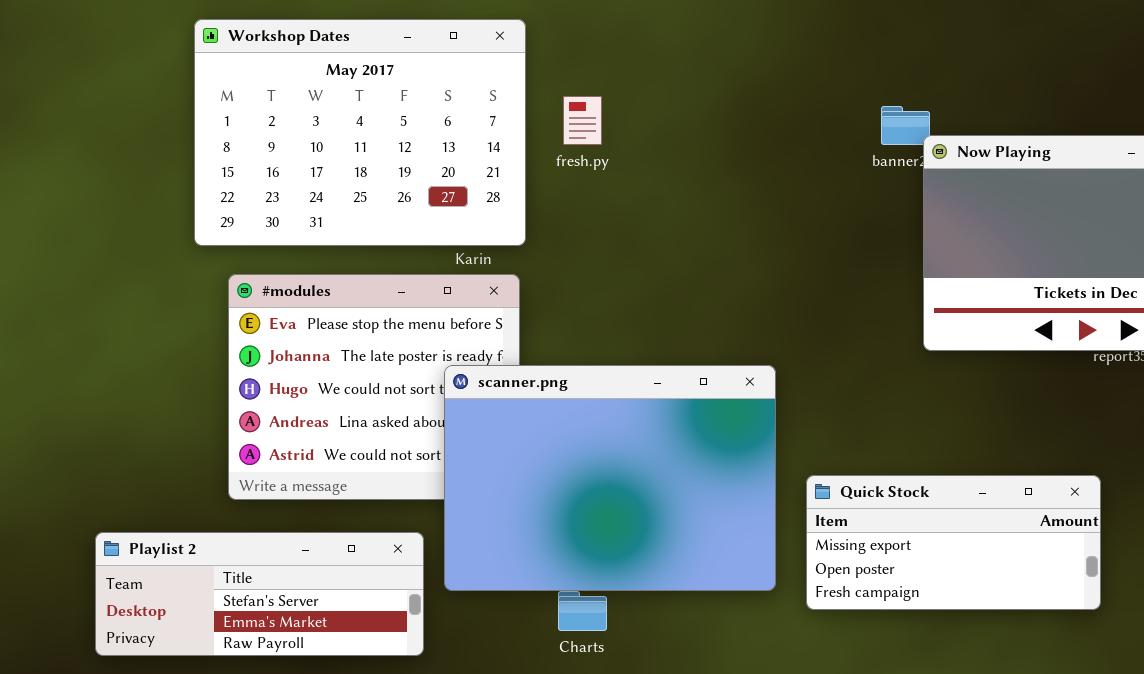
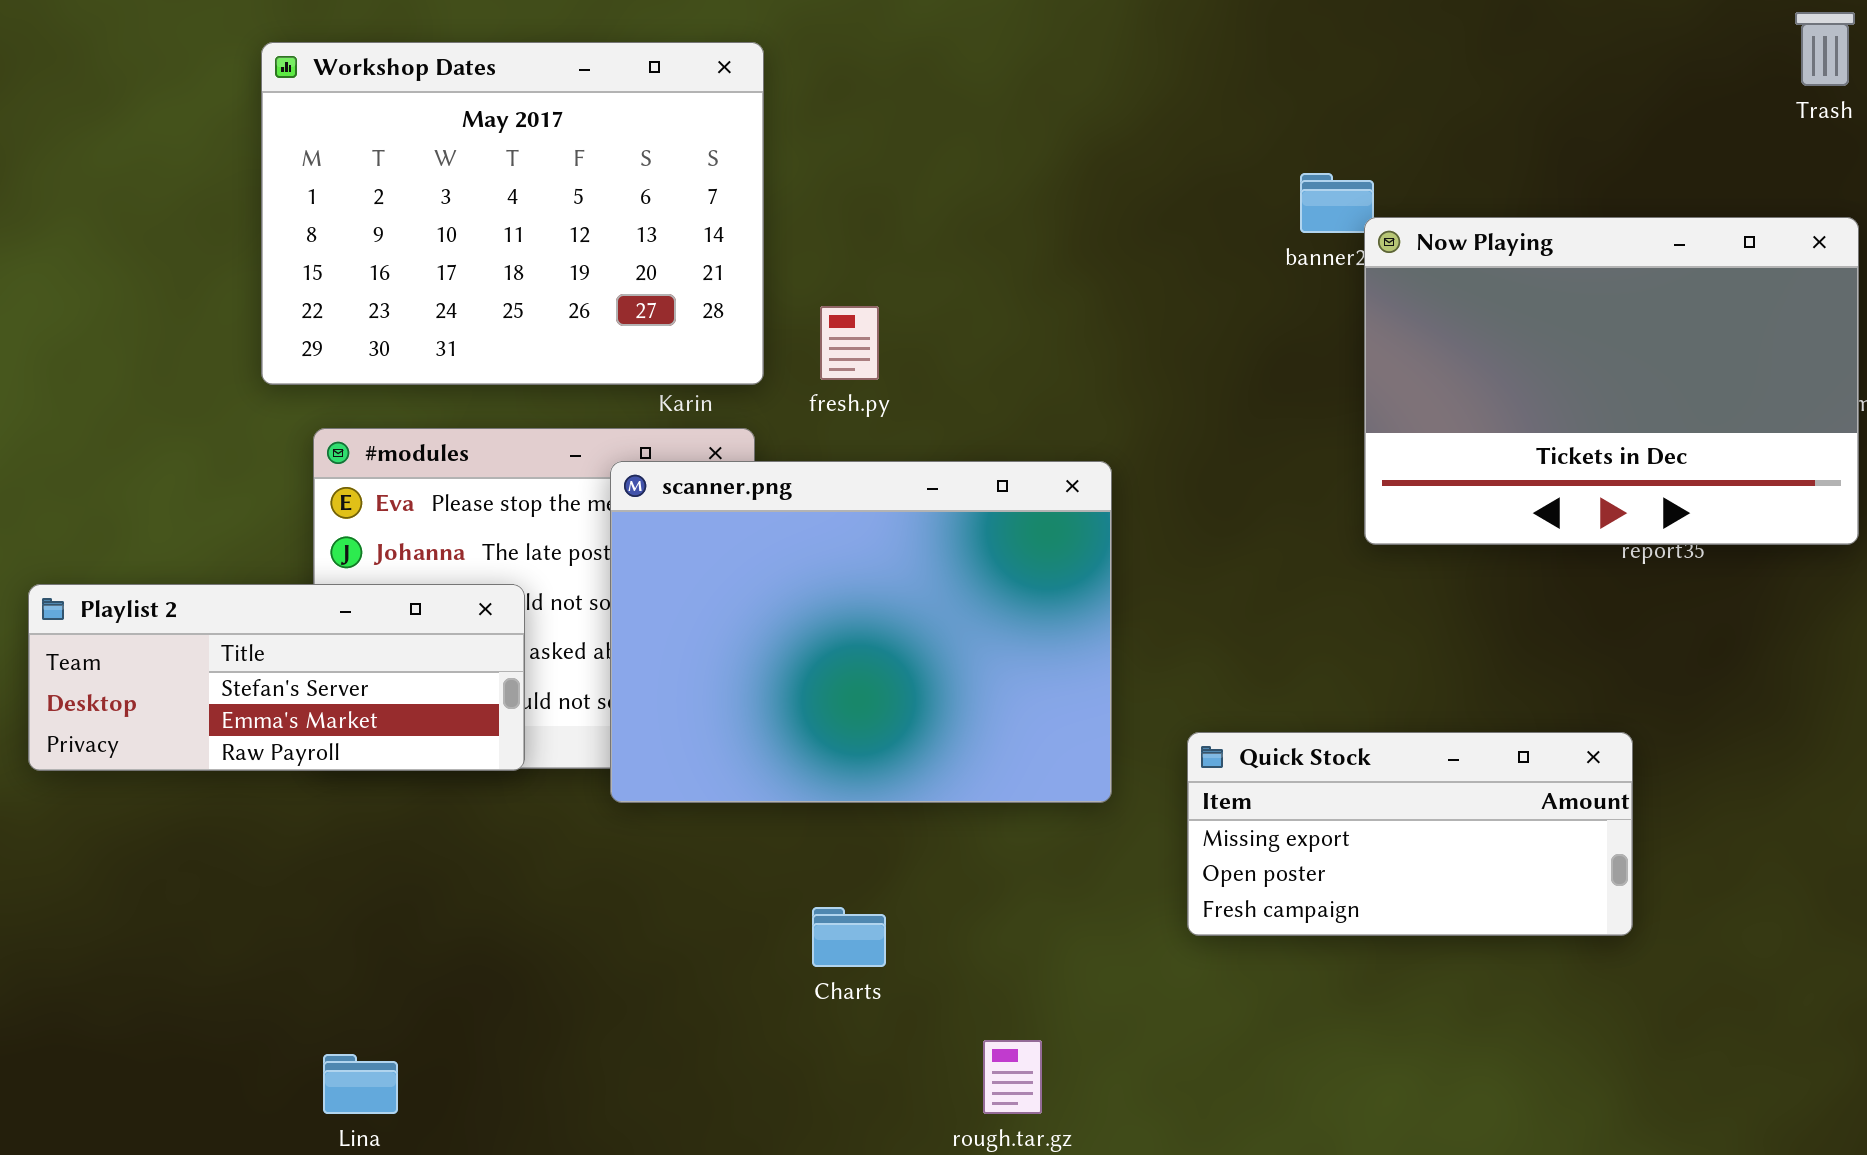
fresh.py: [563,96,602,145] -> [820,306,879,380], moved
scanner.png: [444,365,776,591] -> [610,461,1112,803], moved
Playlist 2: [95,532,424,656] -> [28,584,525,771], moved

